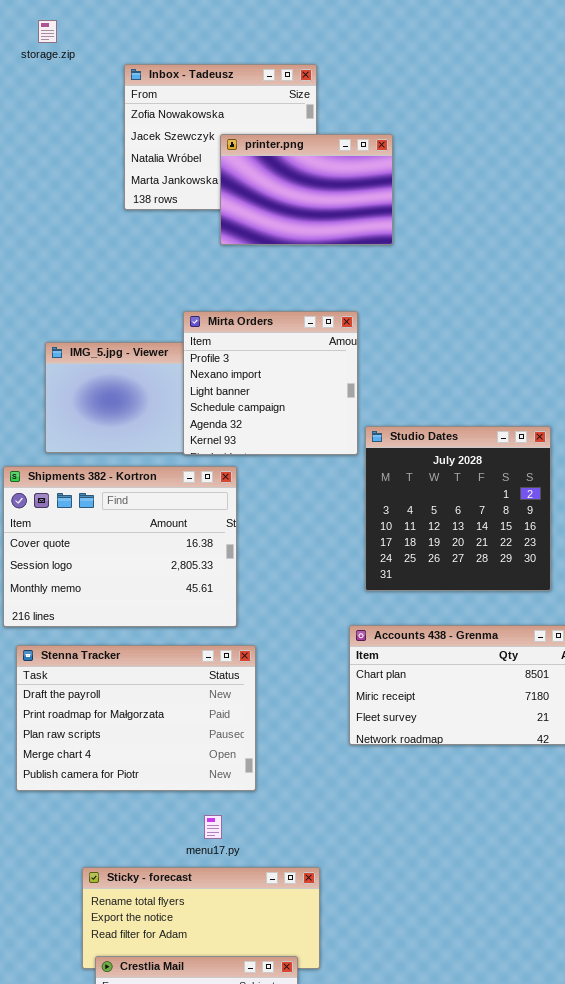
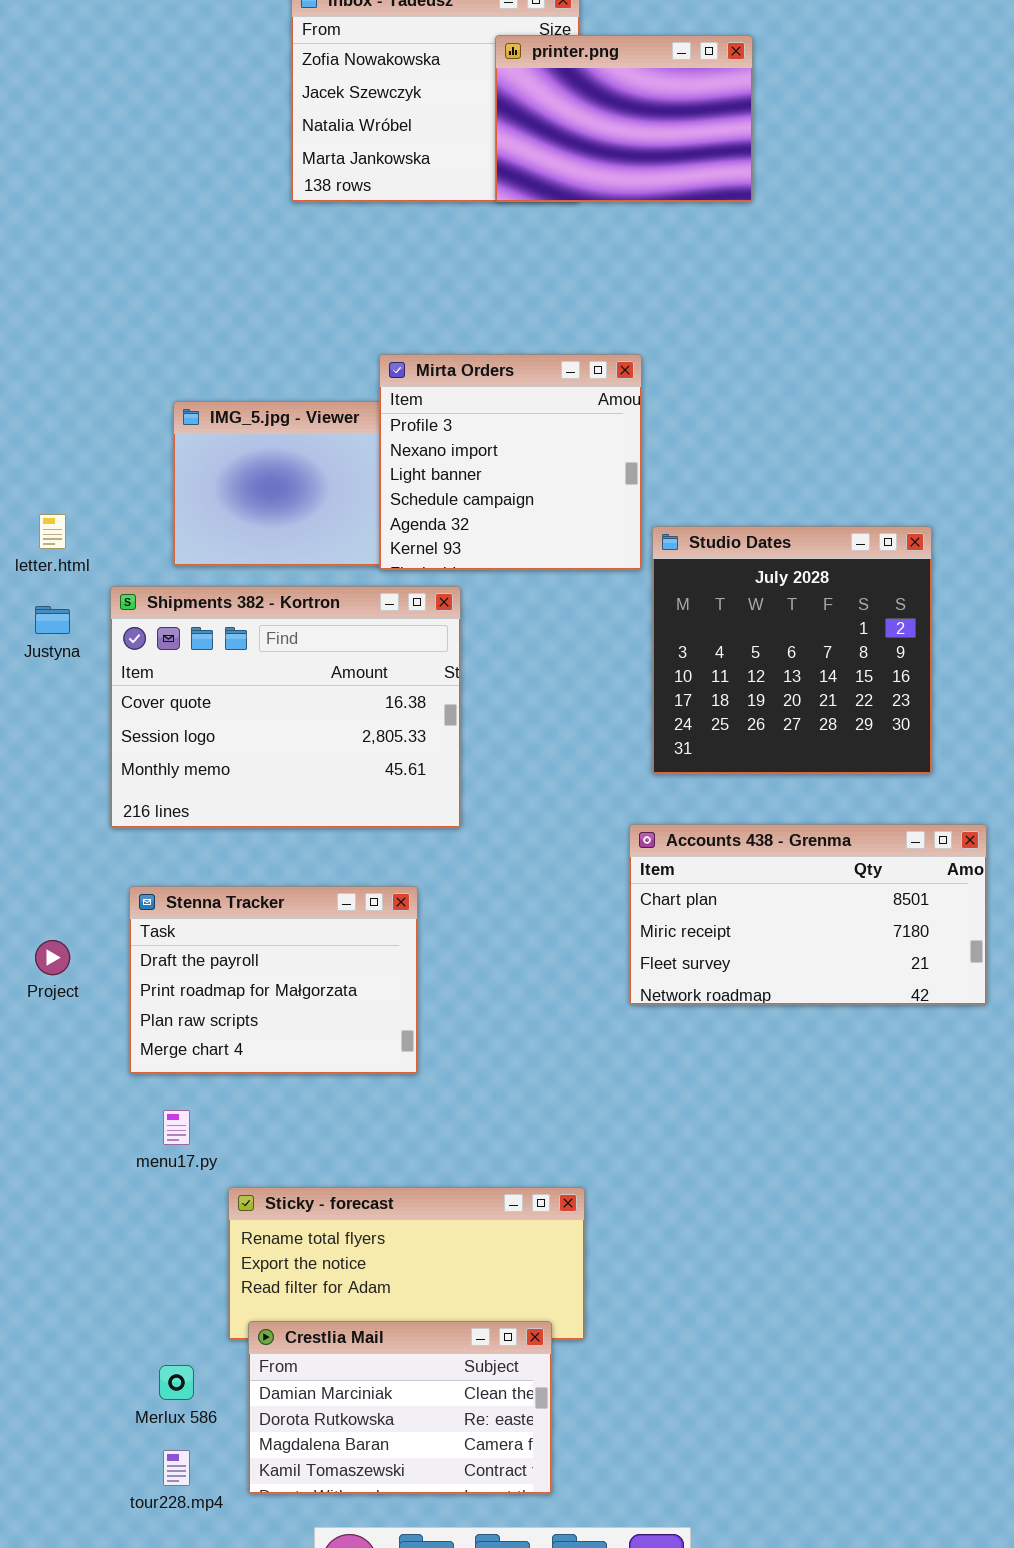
printer.png: [220,134,393,245] -> [495,35,753,202], moved
Stenna Tracker: [16,645,256,791] -> [129,886,418,1074], resized
menu17.py: [204,815,222,839] -> [163,1110,190,1145], moved

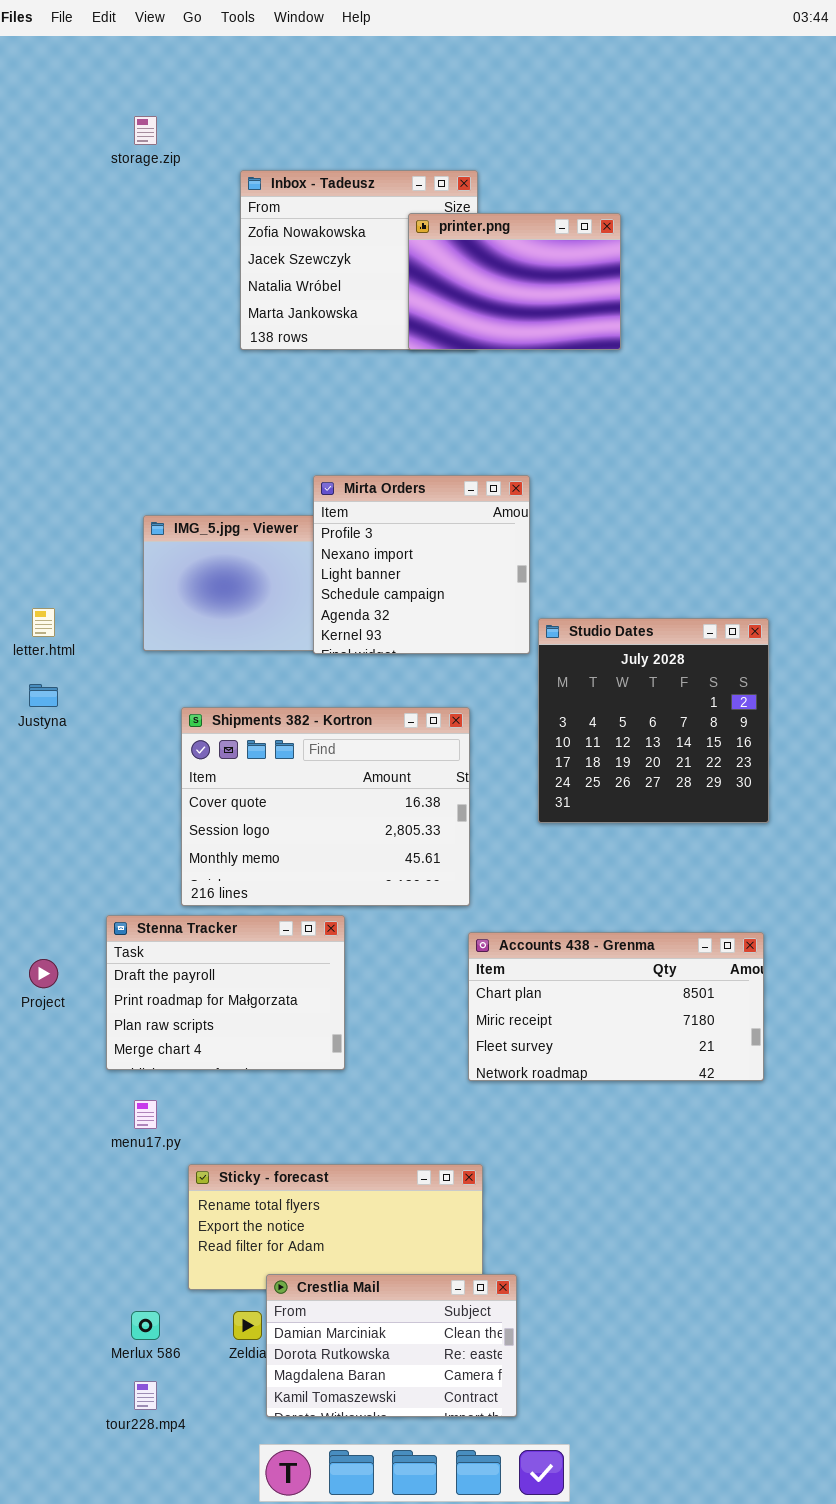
Shipments 382 - Kortron: [110,586,461,828] -> [181,707,470,906], moved
Accounts 438 - Grenma: [629,824,987,1005] -> [468,932,764,1081], moved
Crestlia Mail: [248,1321,552,1494] -> [266,1274,517,1417], moved

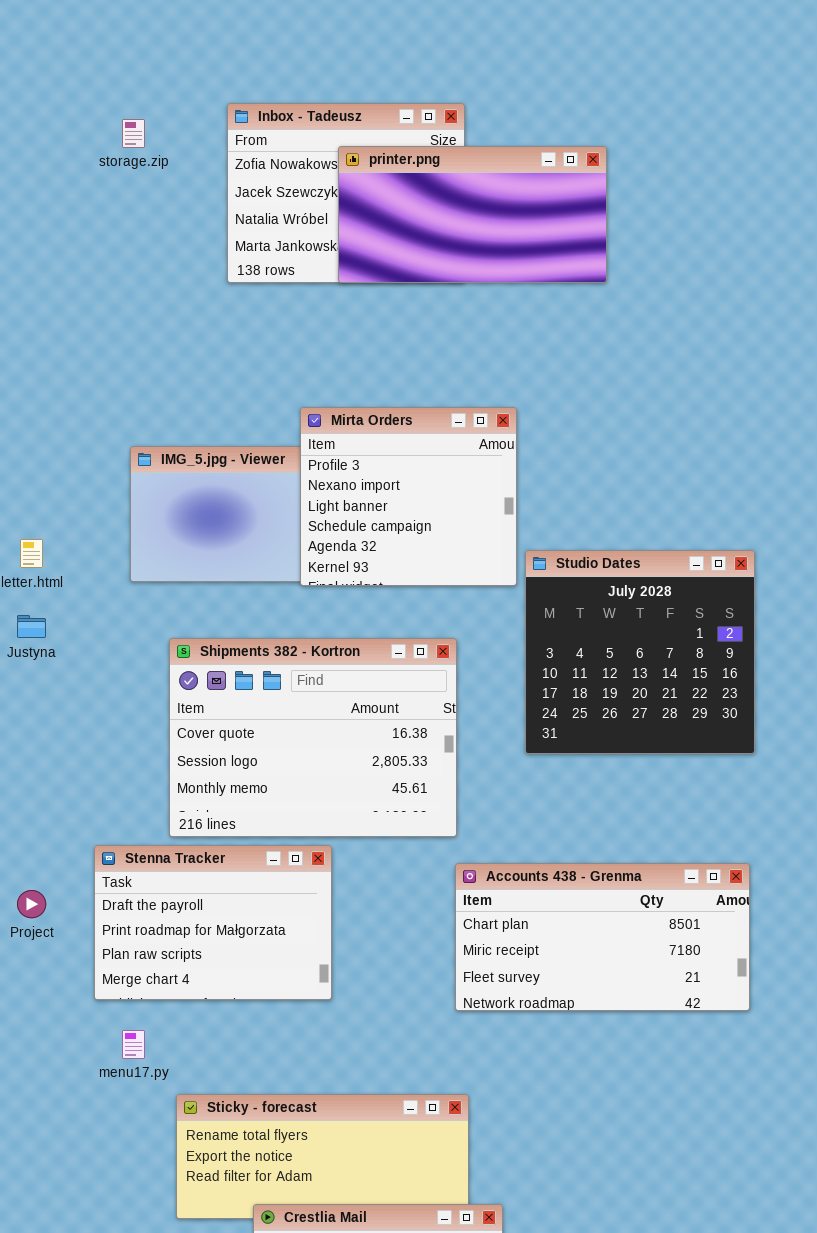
storage.zip: [134,116,157,145] -> [122,119,145,148], moved
printer.png: [408,213,621,350] -> [338,146,607,283], resized

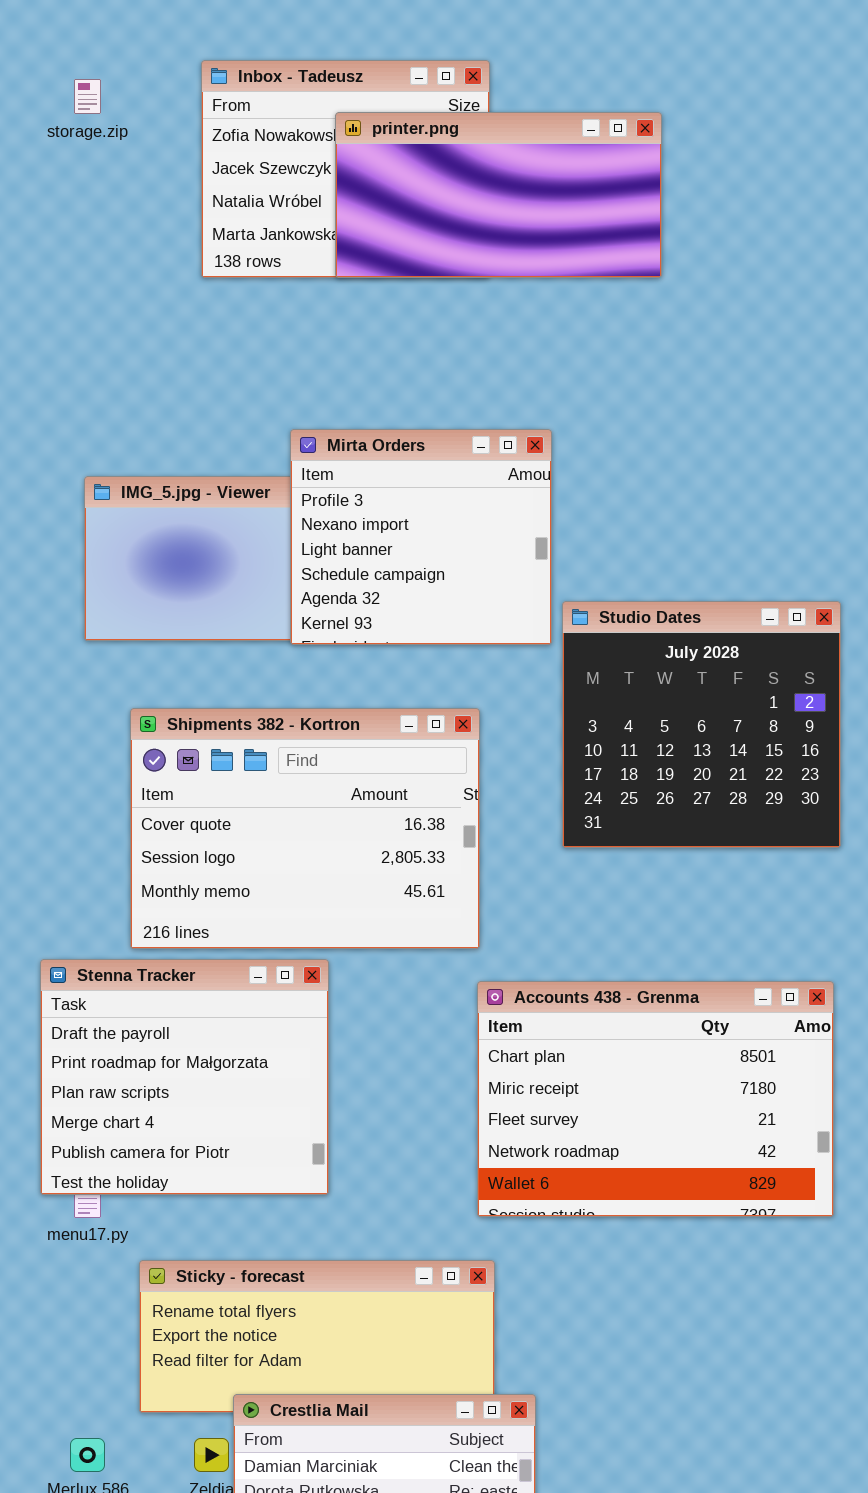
Stenna Tracker: [94,845,332,1000] -> [40,959,329,1195], resized
Accounts 438 - Grenma: [455,863,750,1011] -> [477,981,834,1217], resized

